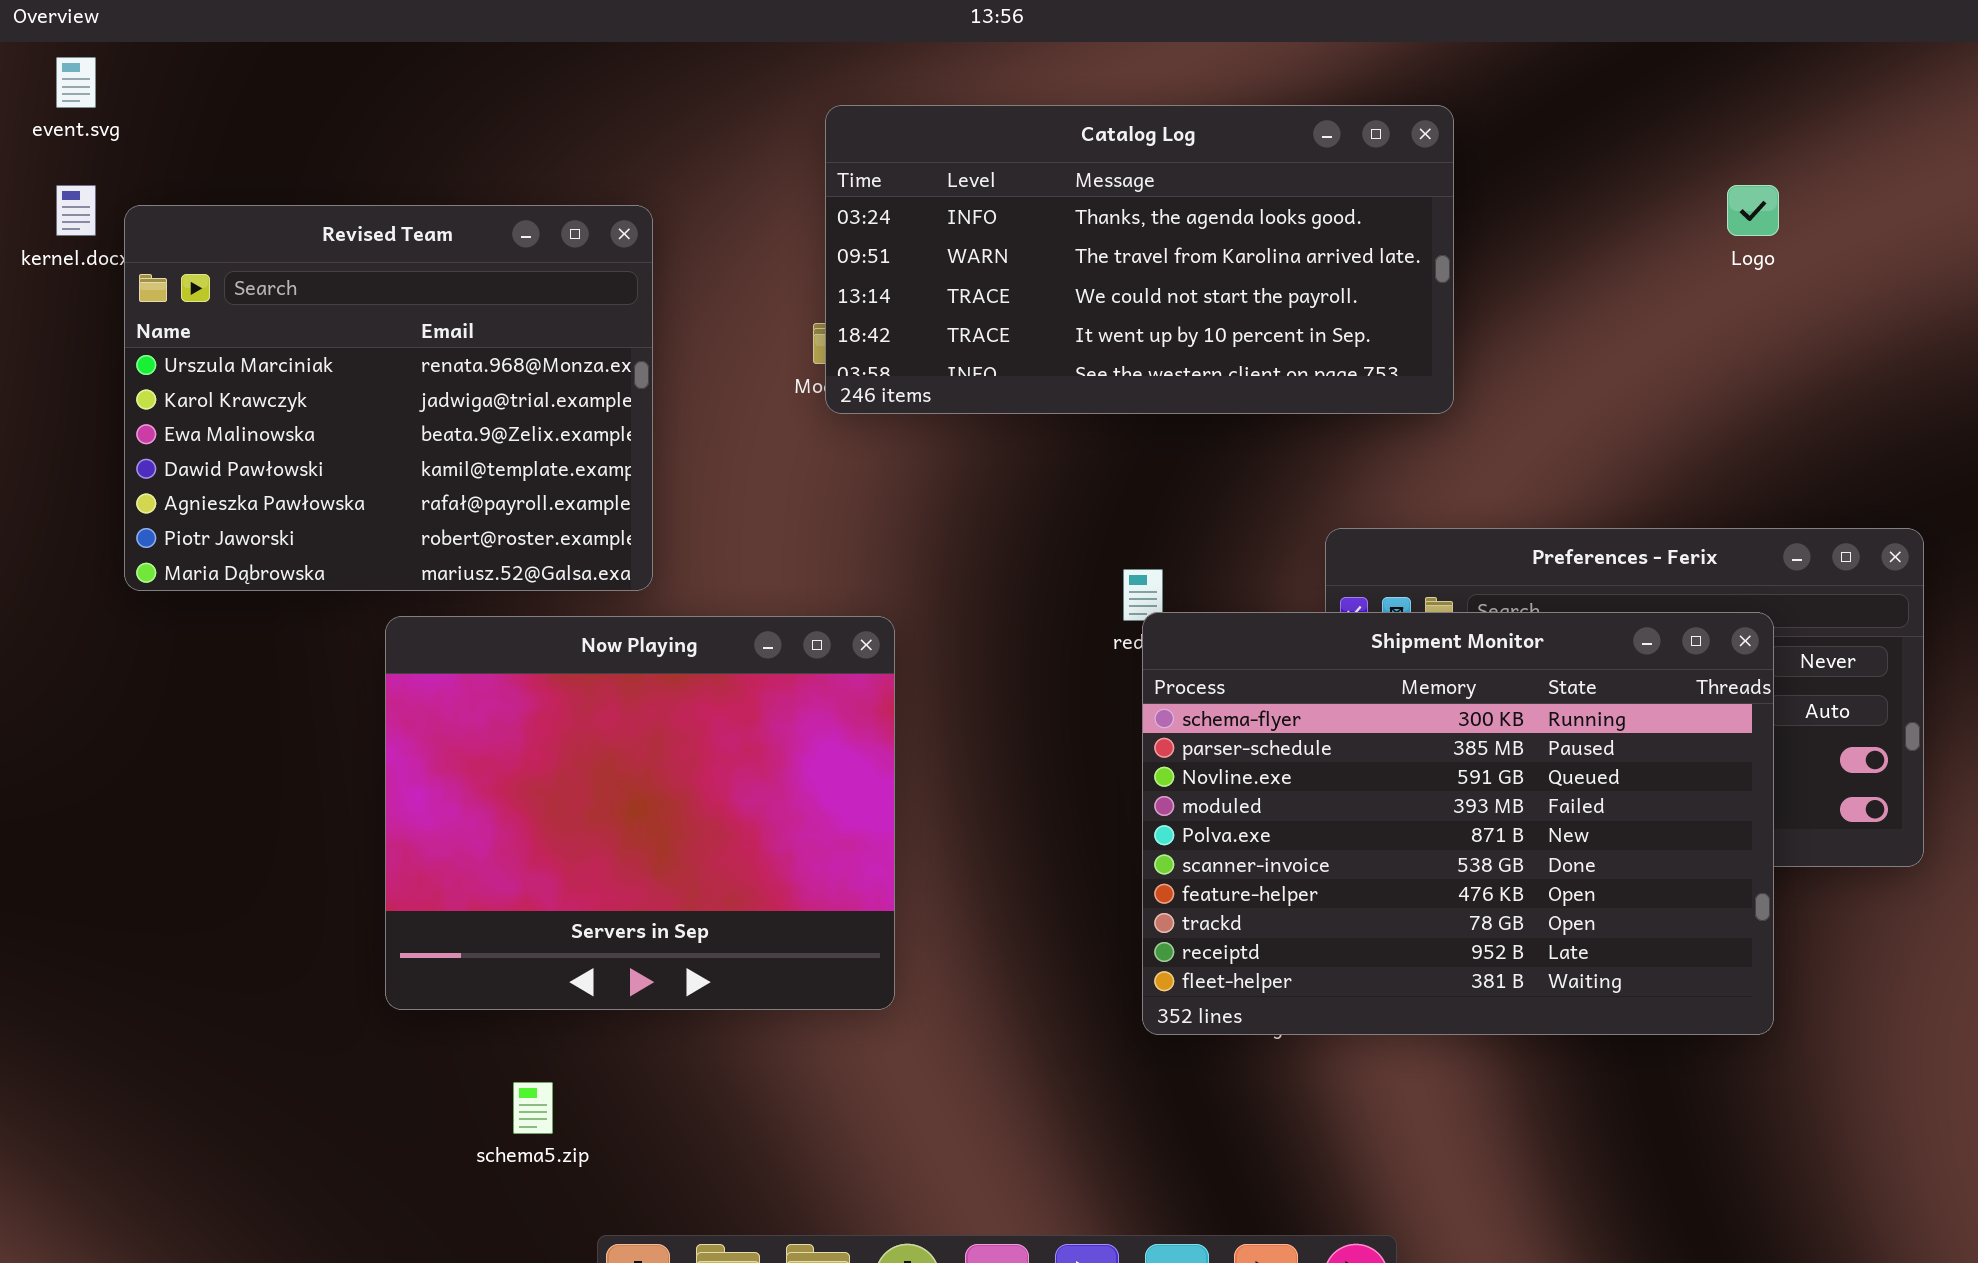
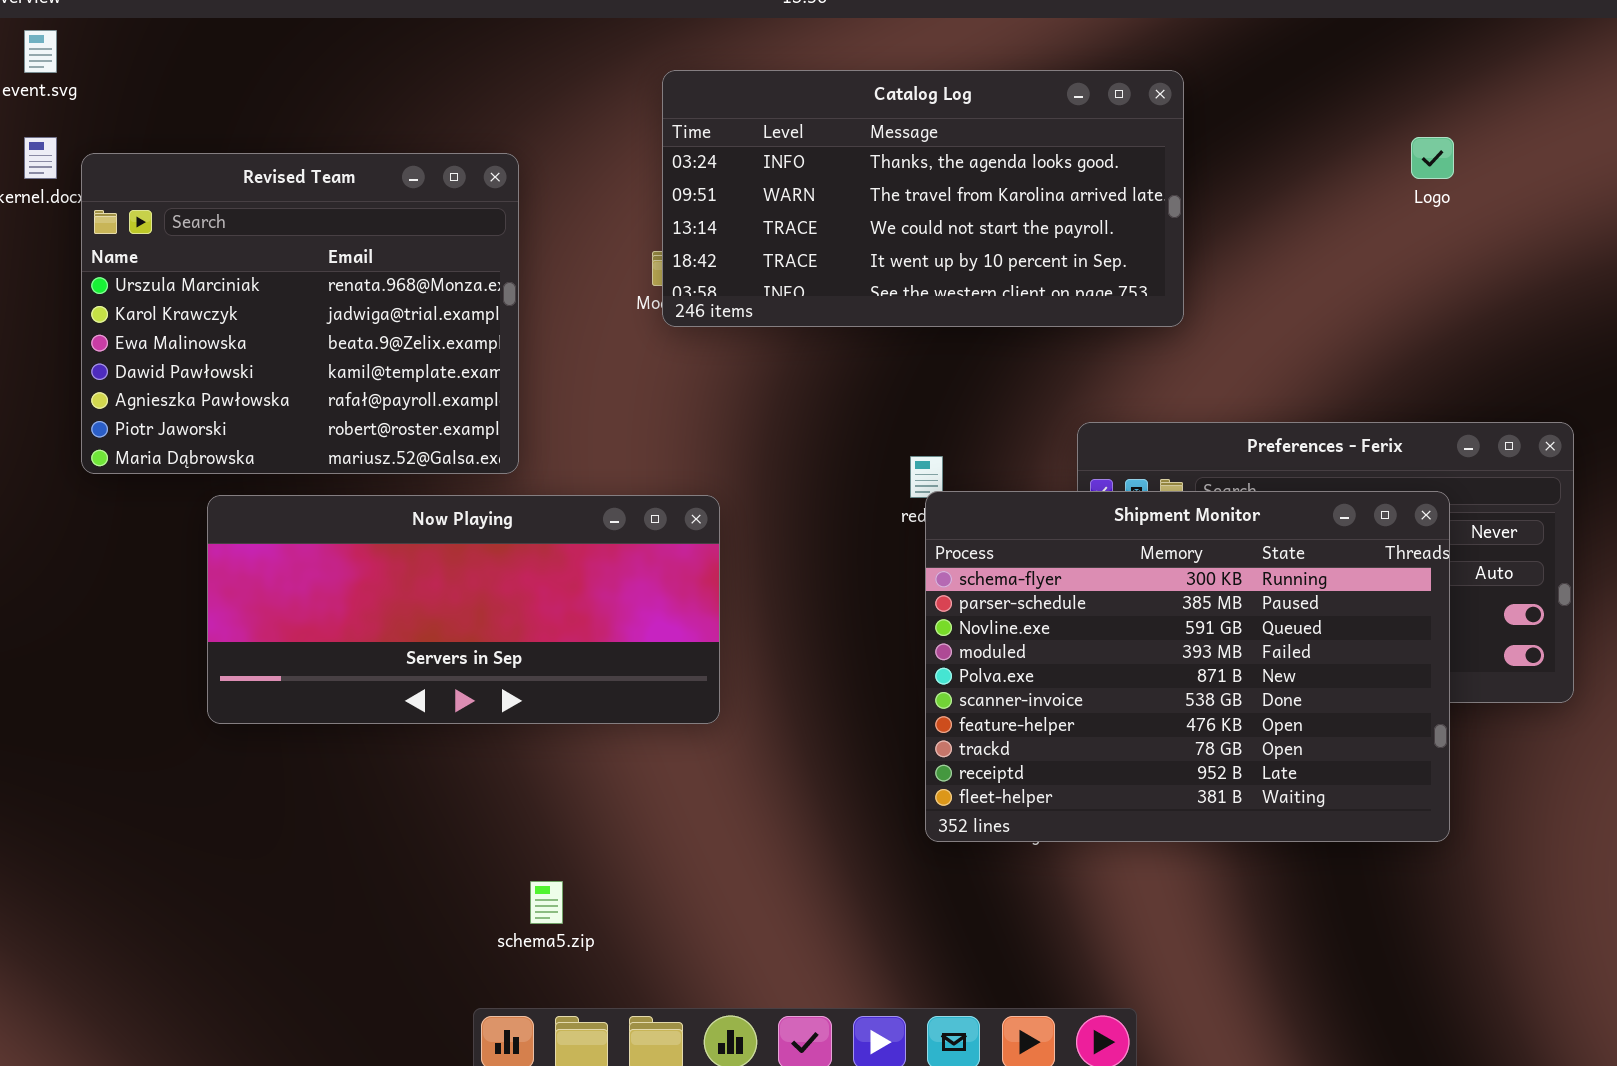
Now Playing: [385,616,895,1010] -> [207,495,720,724], resized
schema5.zip: [513,1082,553,1134] -> [530,881,563,924], moved

